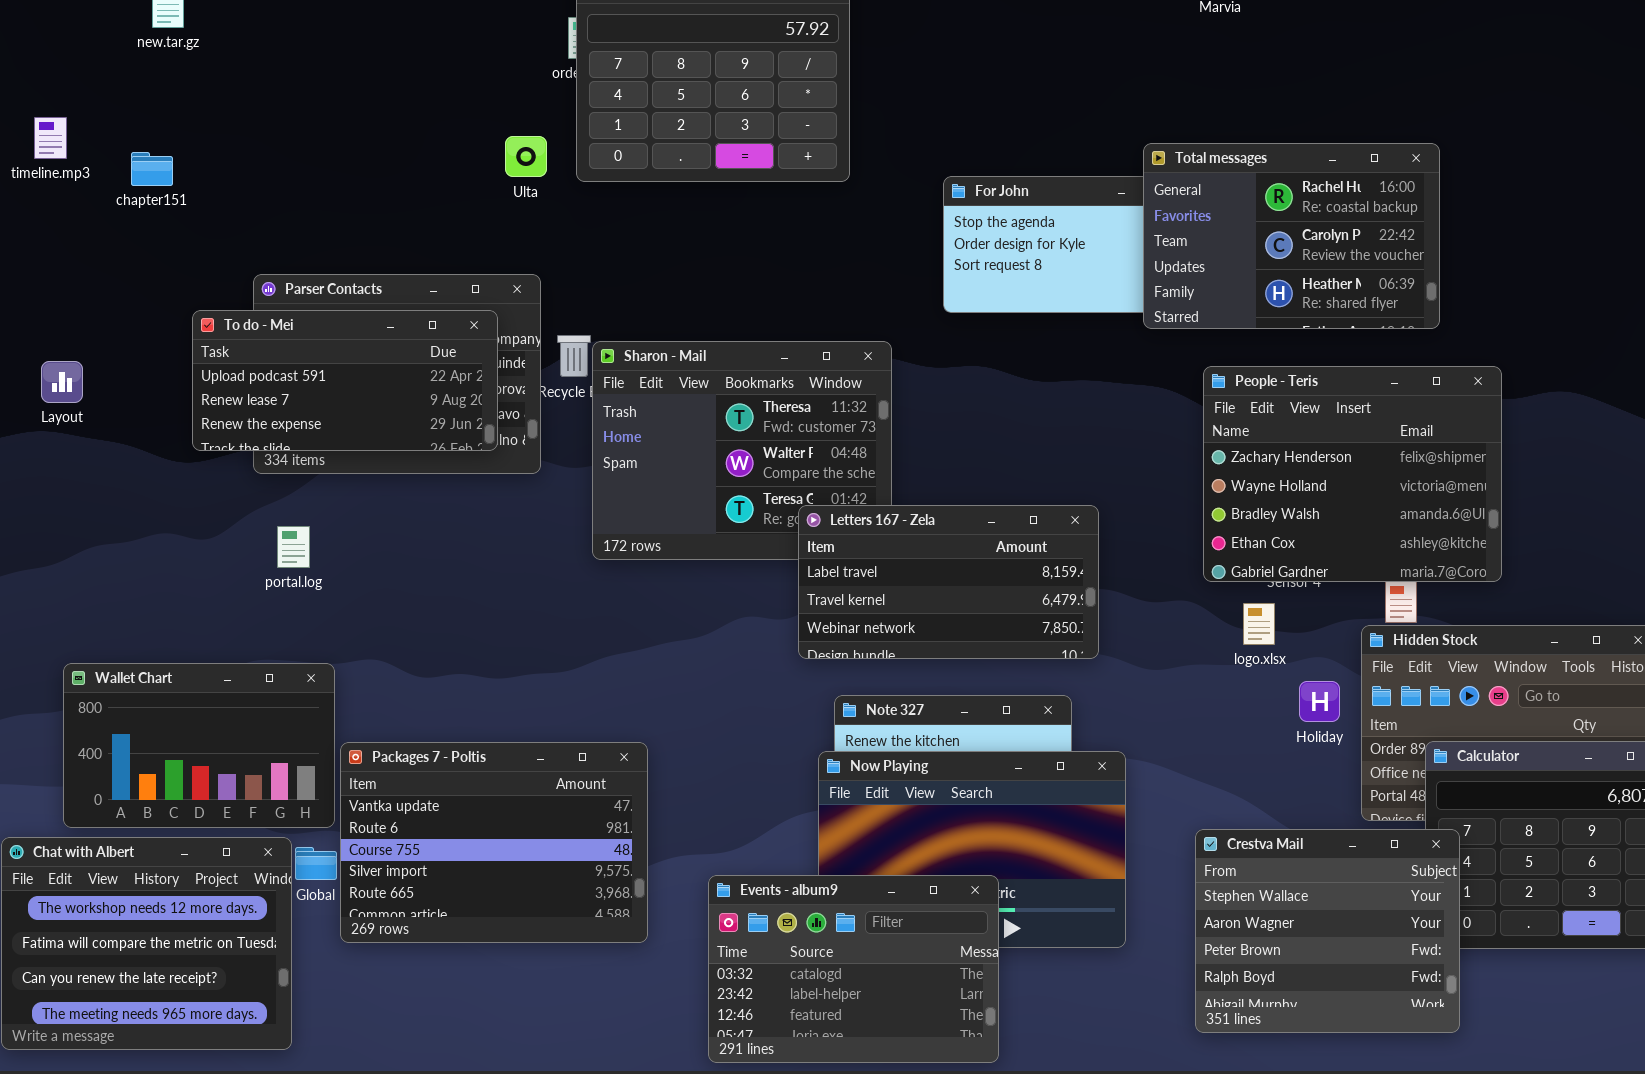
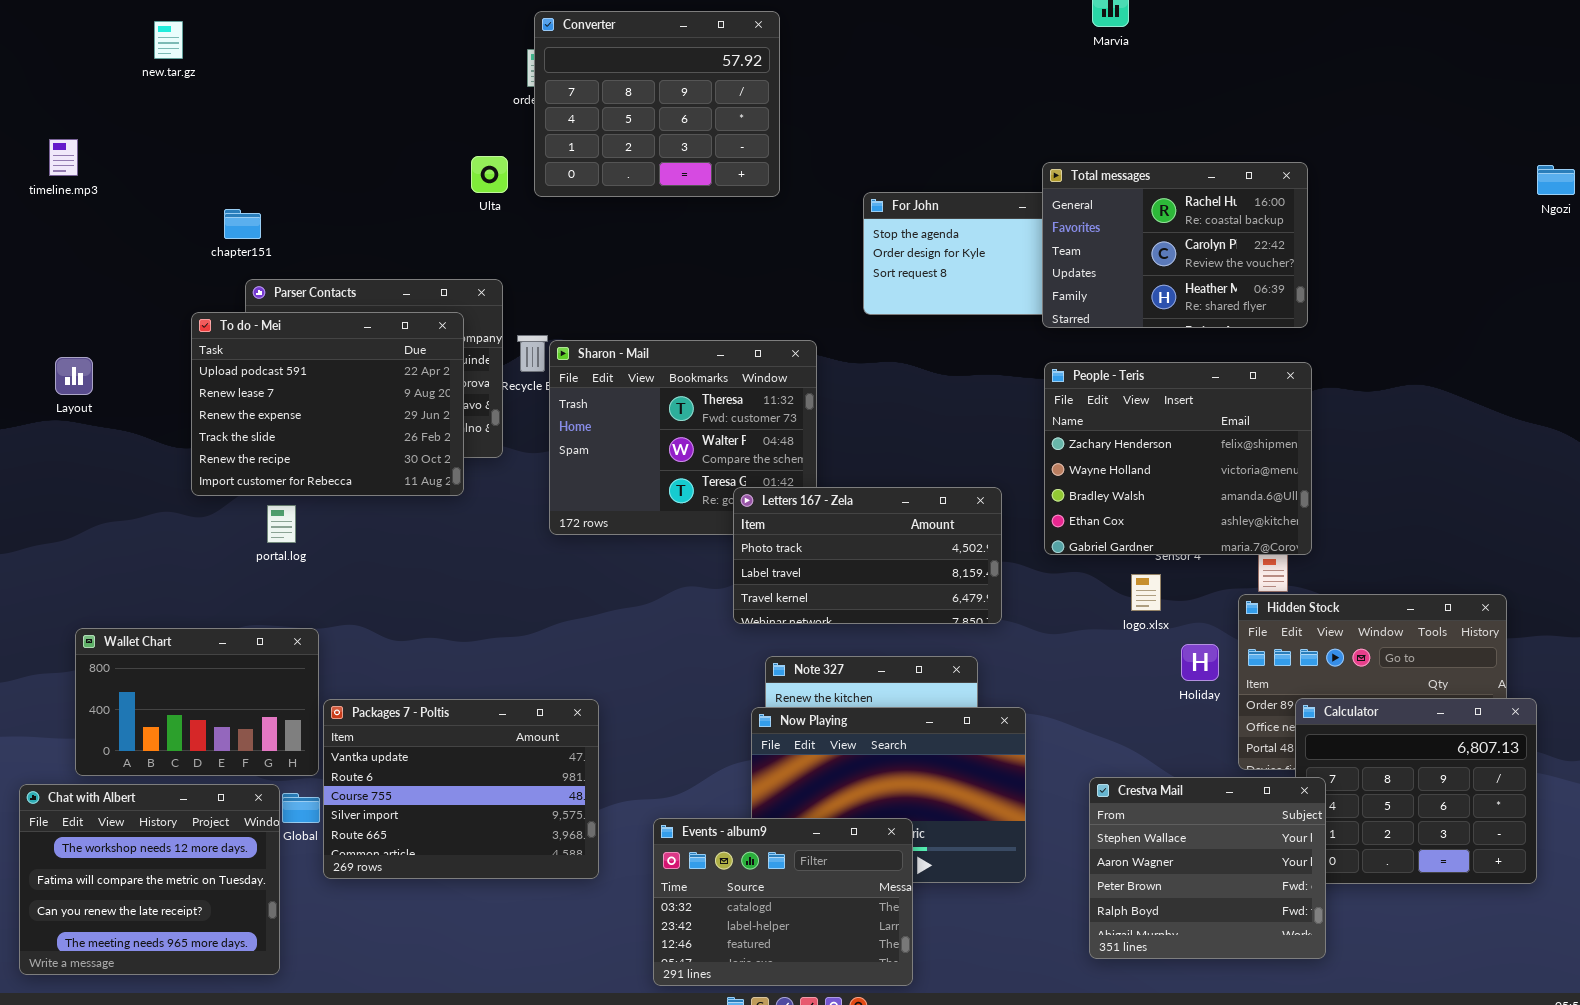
chapter151: [131,152,173,186] -> [224,209,261,239], moved
To do - Mei: [192,310,498,451] -> [191,312,464,496], resized
People - Teris: [1203,366,1502,582] -> [1044,362,1312,555], moved
Letters 167 - Zela: [798,505,1099,659] -> [733,487,1002,624], scrolled up 1 row

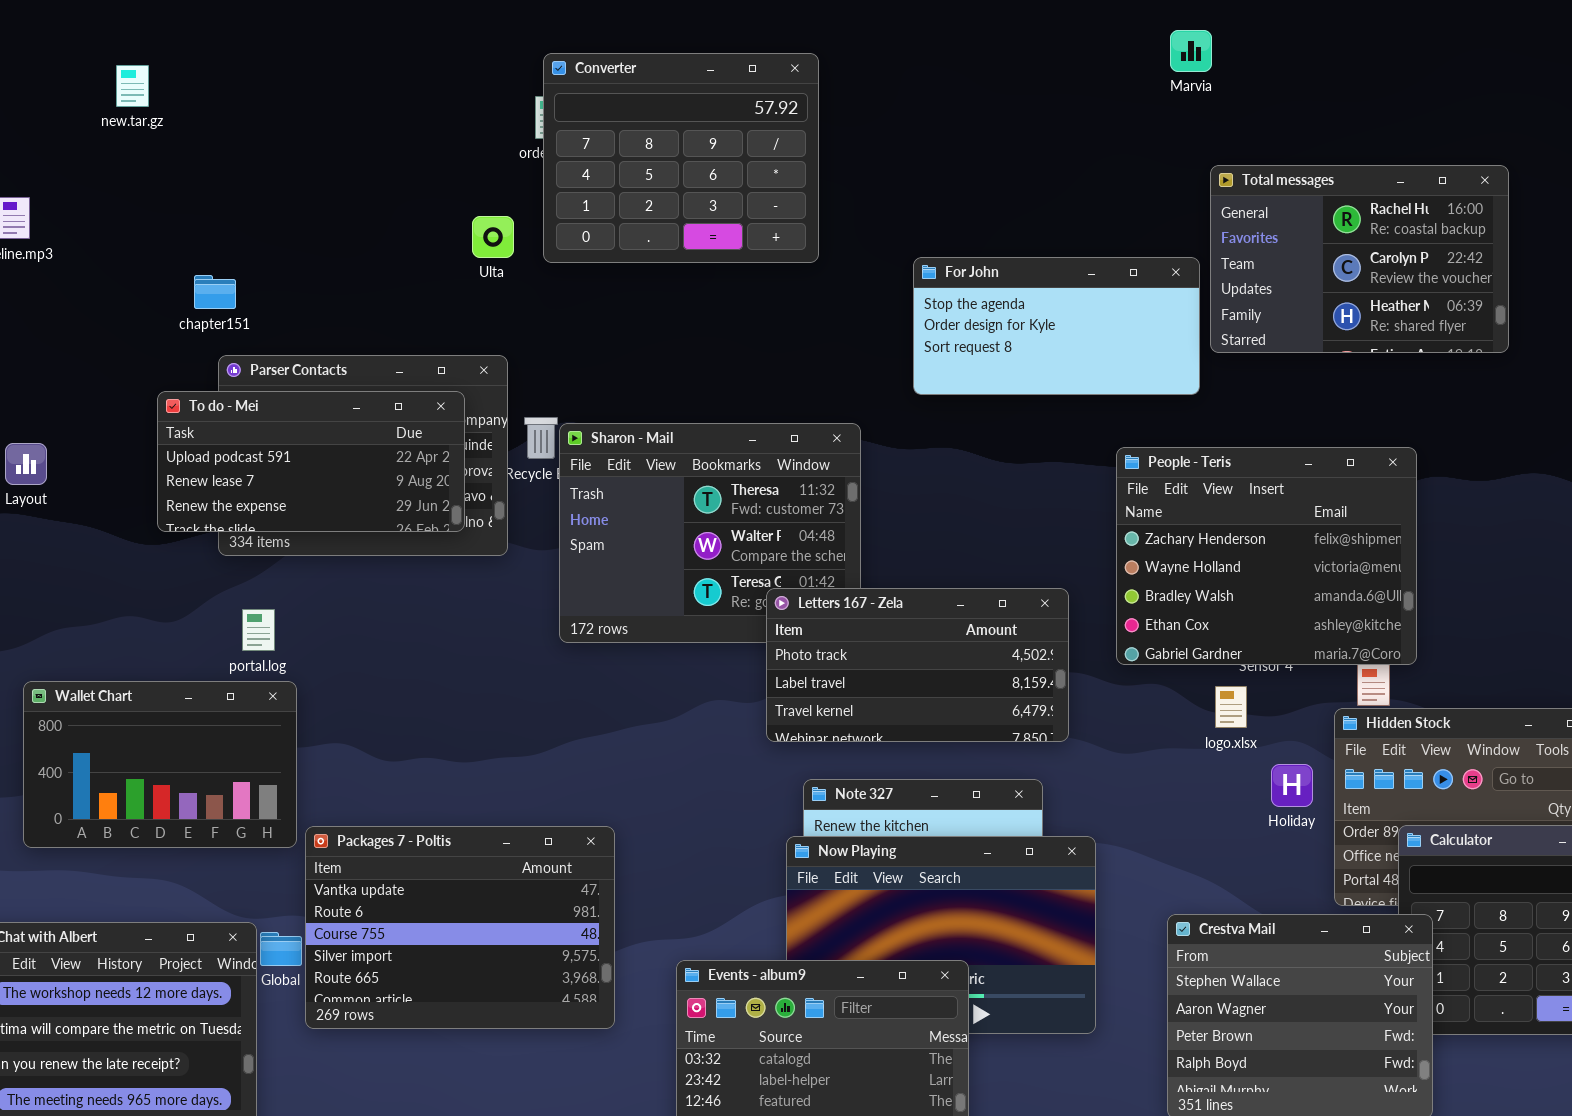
Total messages: [1042,162,1308,328] -> [1210,165,1509,353], moved
To do - Mei: [191,312,464,496] -> [157,391,465,532], resized
Wallet Chart: [75,628,319,776] -> [23,681,297,848], moved

